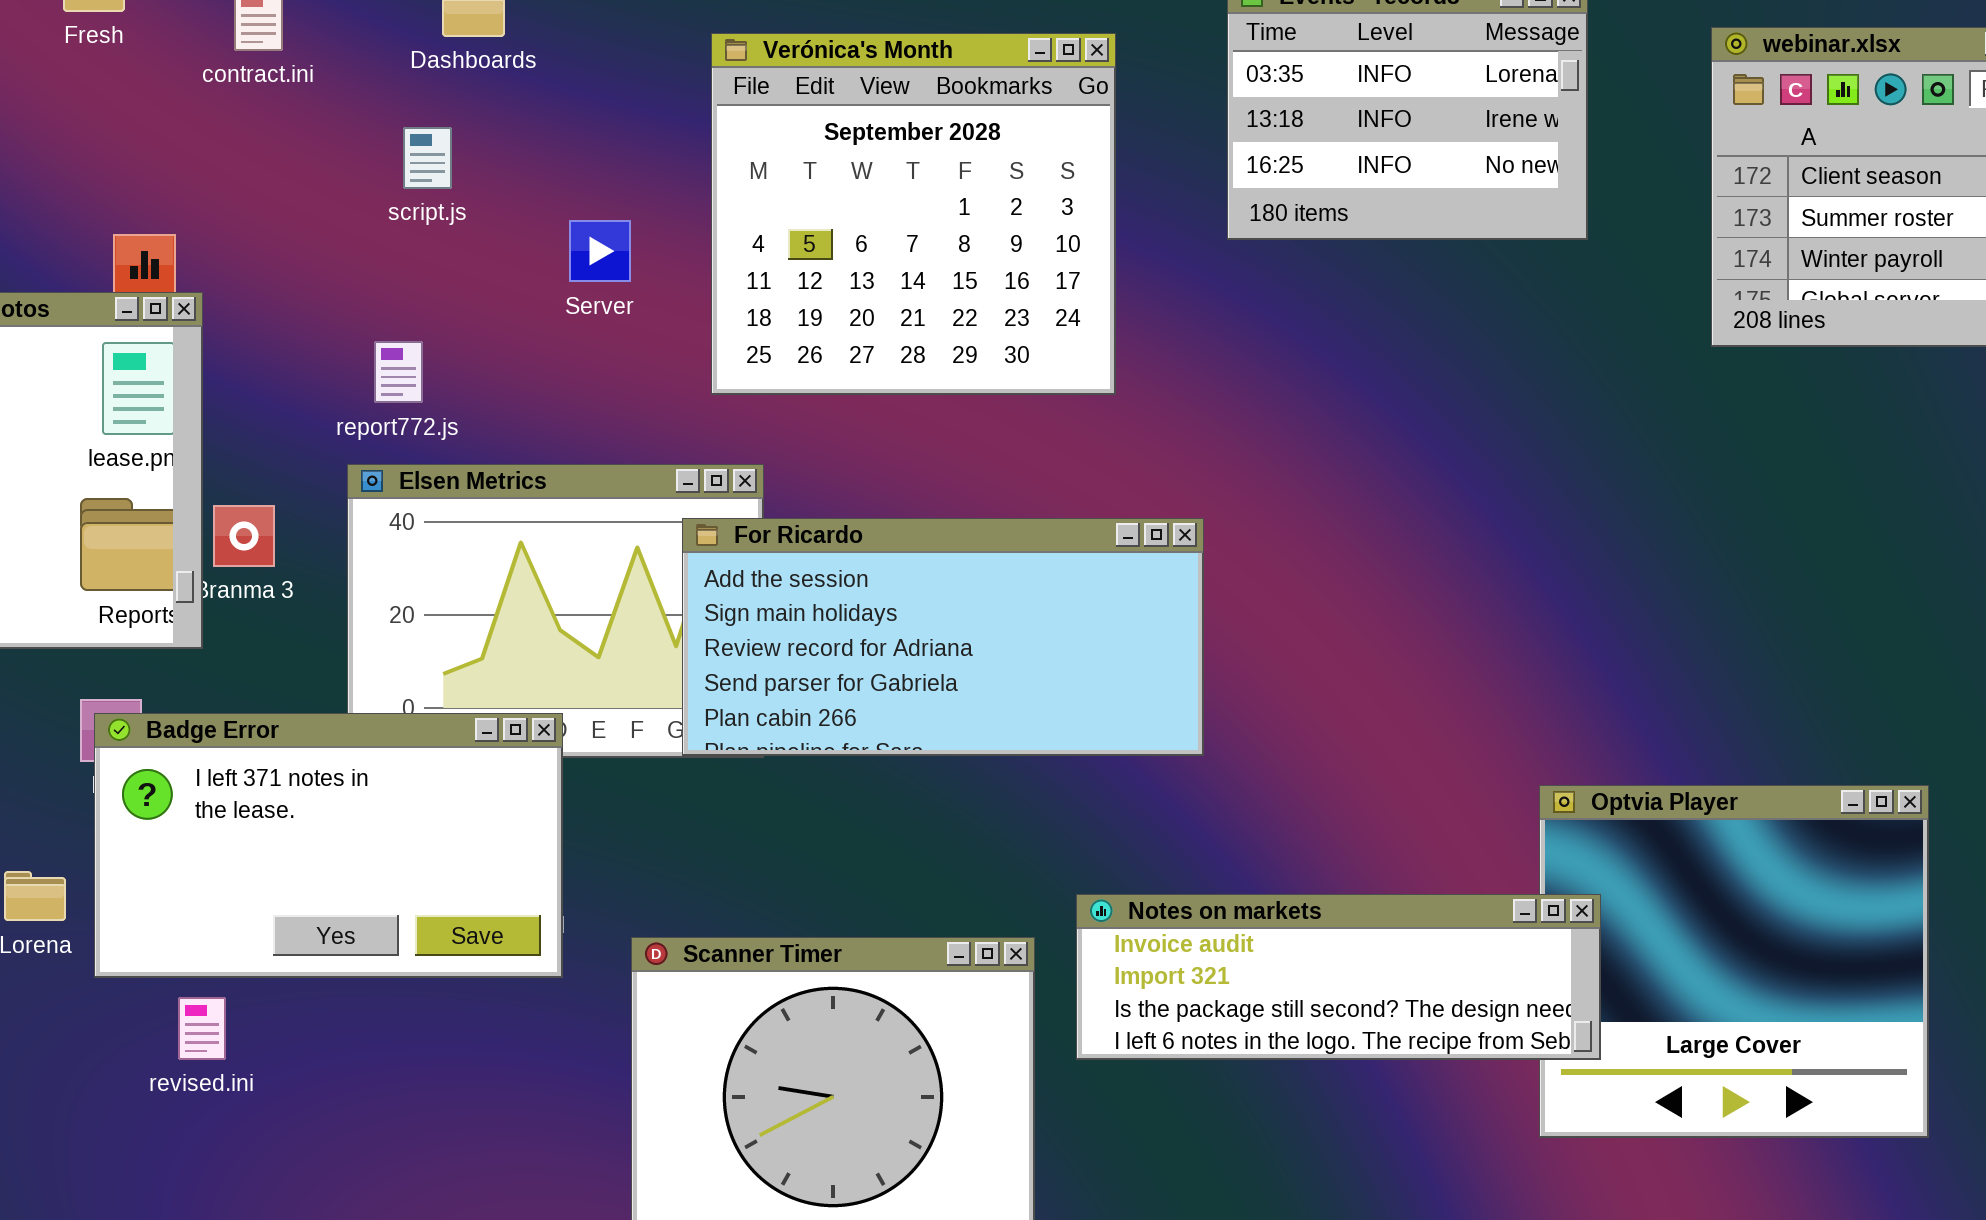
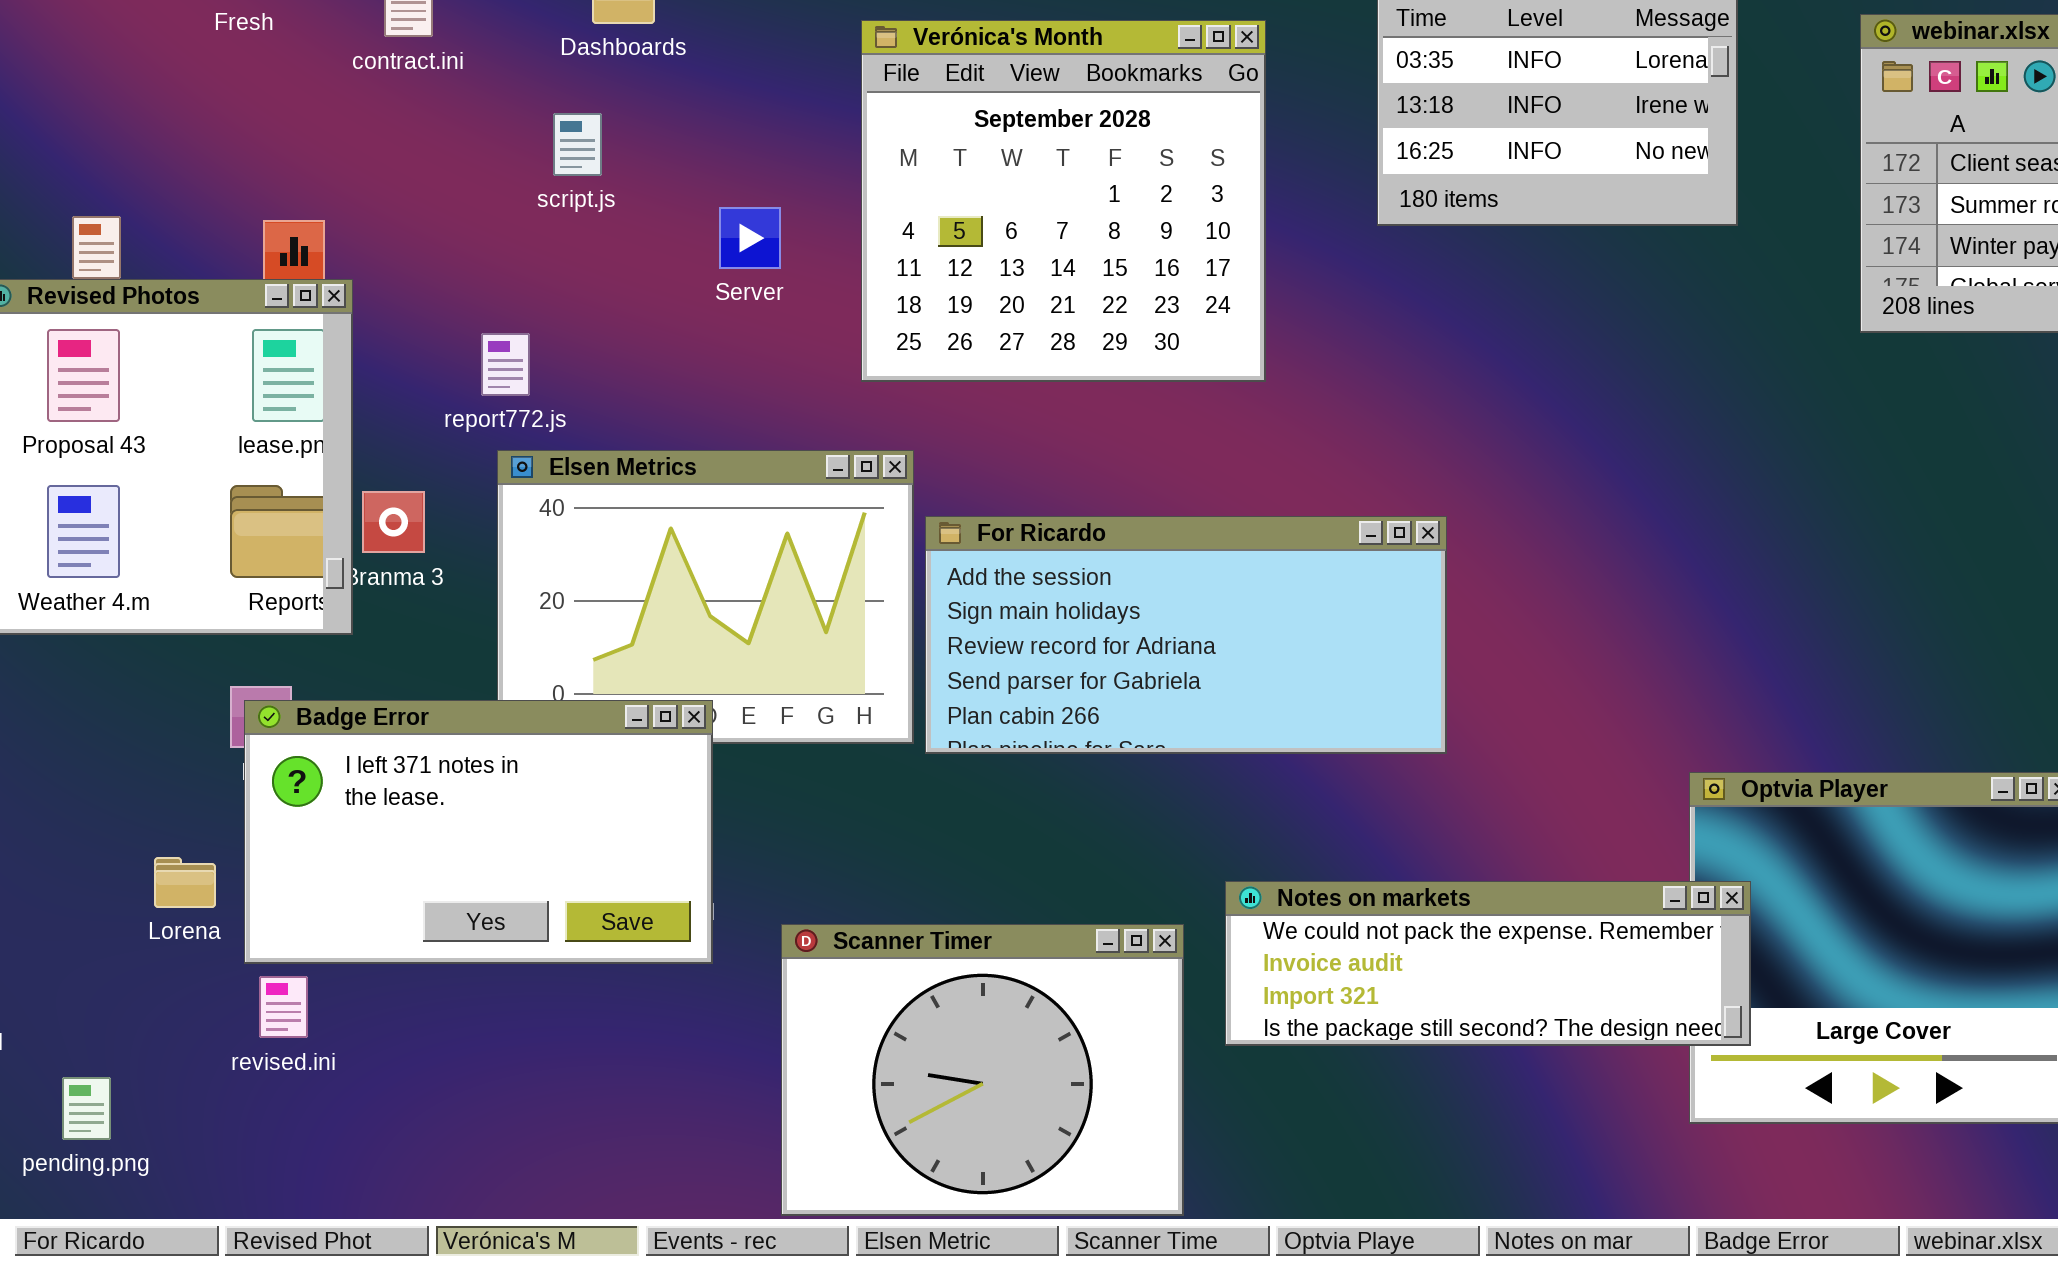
report772.js: [374,341,423,403] -> [481,333,530,396], moved
For Ricardo: [682,518,1204,756] -> [925,516,1447,754], moved
Notes on markets: [1076,894,1601,1060] -> [1225,881,1751,1046], scrolled up 1 row
revised.ini: [178,997,226,1060] -> [259,976,308,1038], moved

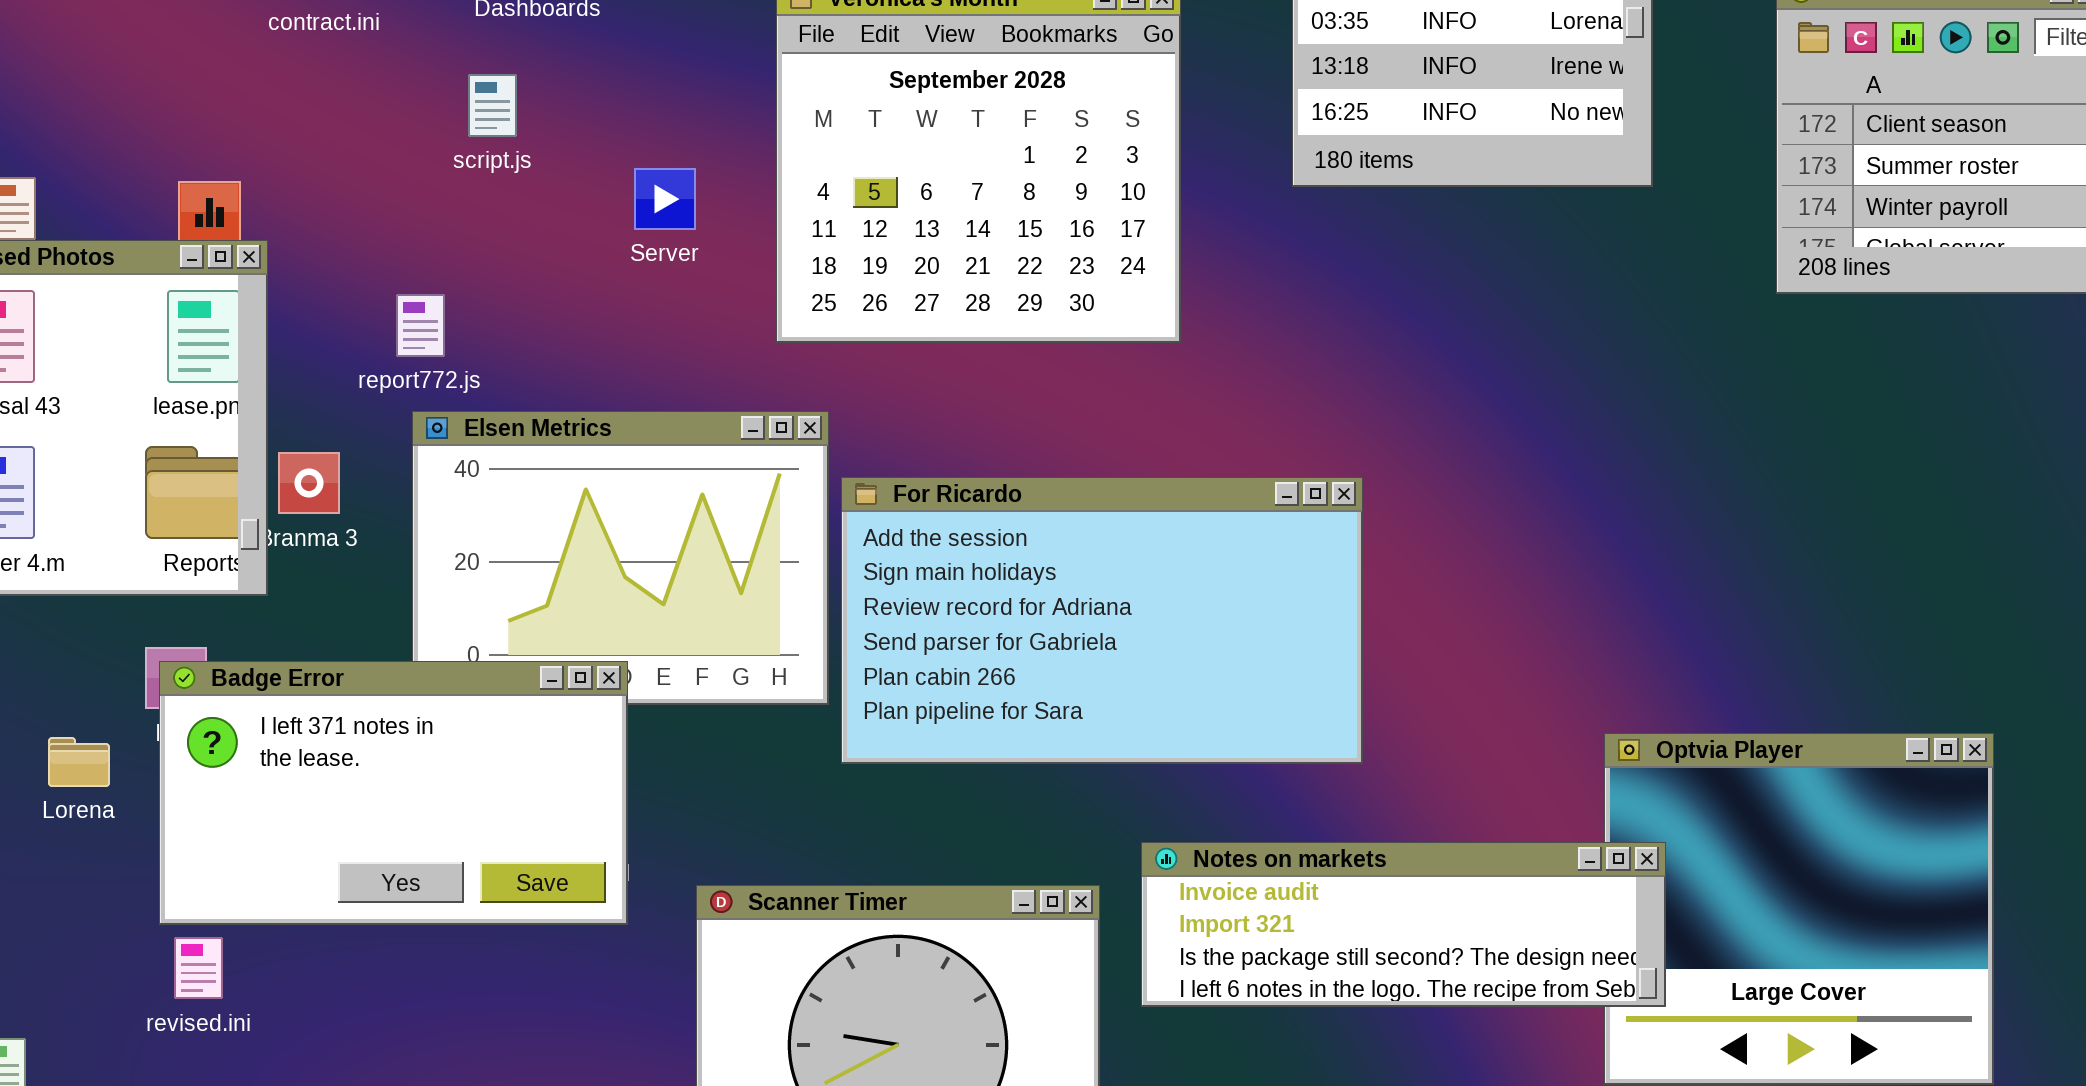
For Ricardo: [925,516,1447,754] -> [841,477,1363,764], resized
Lorena: [154,857,216,908] -> [48,737,110,787], moved
Notes on markets: [1225,881,1751,1046] -> [1141,842,1666,1007], scrolled down 1 row

